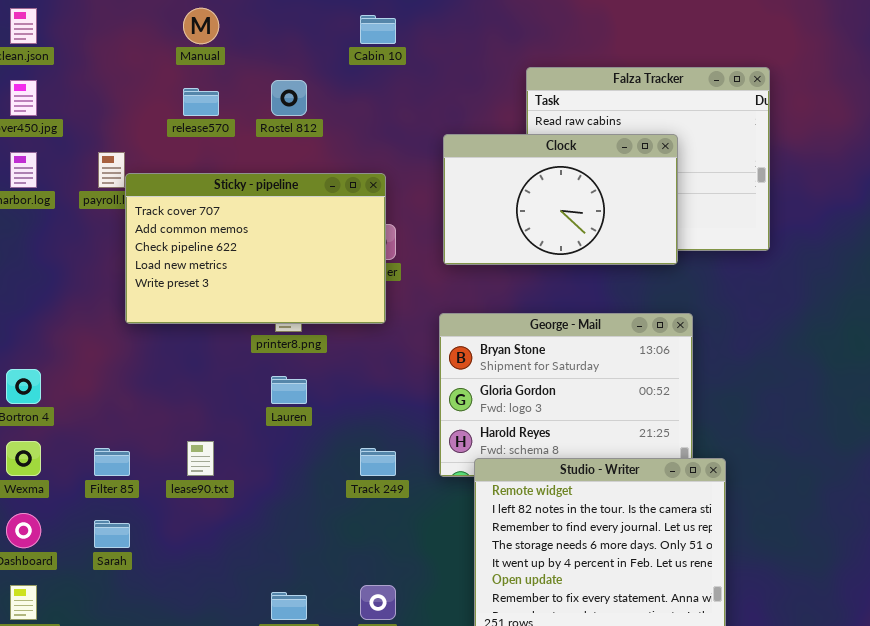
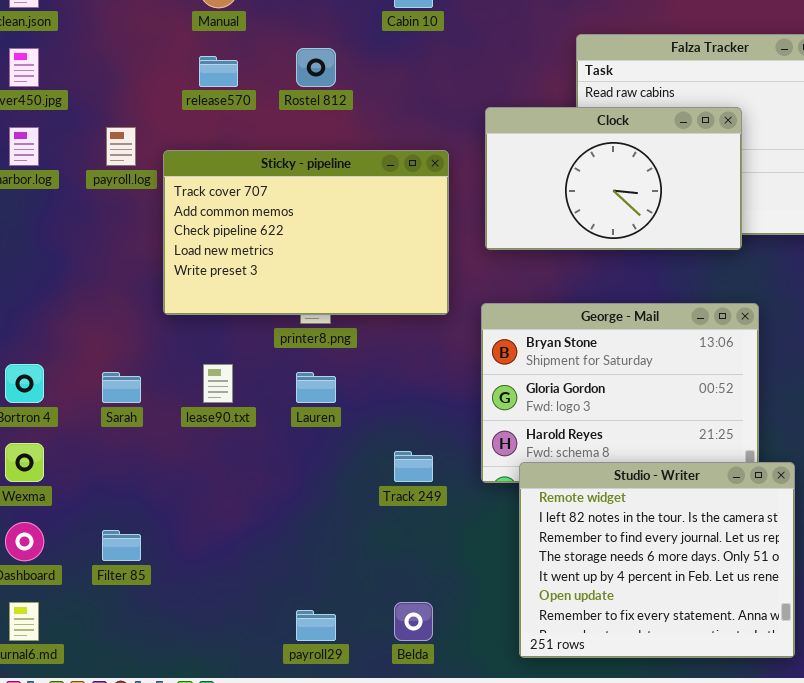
Sticky - pipeline: [125,173,386,324] -> [163,150,449,315], moved
lease90.txt: [187,441,214,476] -> [203,364,233,403], moved
Filter 85: [94,448,130,476] -> [102,530,141,561], moved
Sarah: [94,520,130,548] -> [102,372,141,403], moved

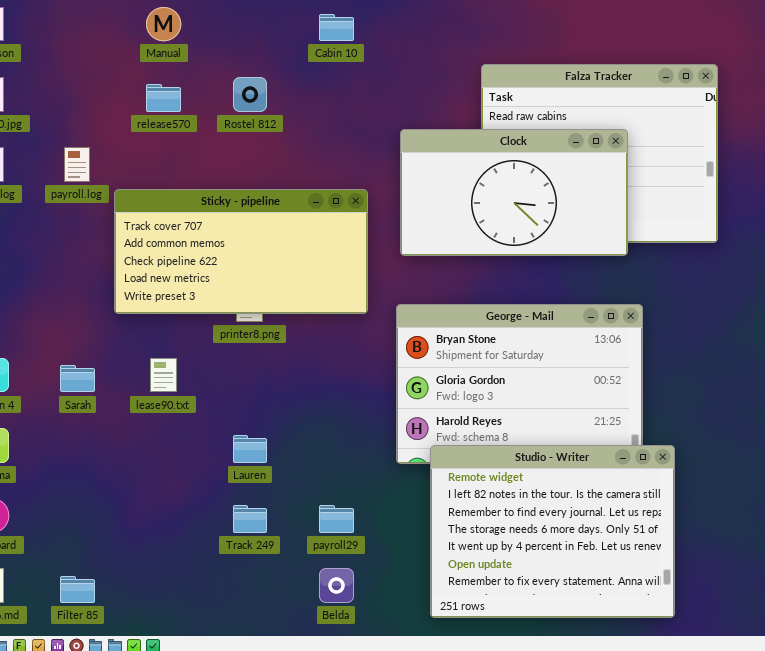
Sticky - pipeline: [163,150,449,315] -> [114,189,368,314], resized
Lauren: [296,372,336,403] -> [233,435,267,463], moved
Track 249: [394,451,433,482] -> [233,505,267,533], moved
Filter 85: [102,530,141,561] -> [60,576,95,603], moved
payroll29: [296,610,336,641] -> [319,505,354,533], moved

